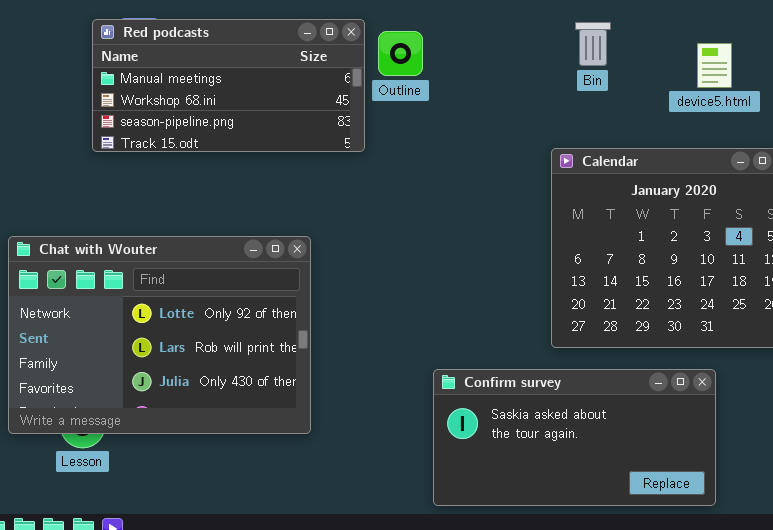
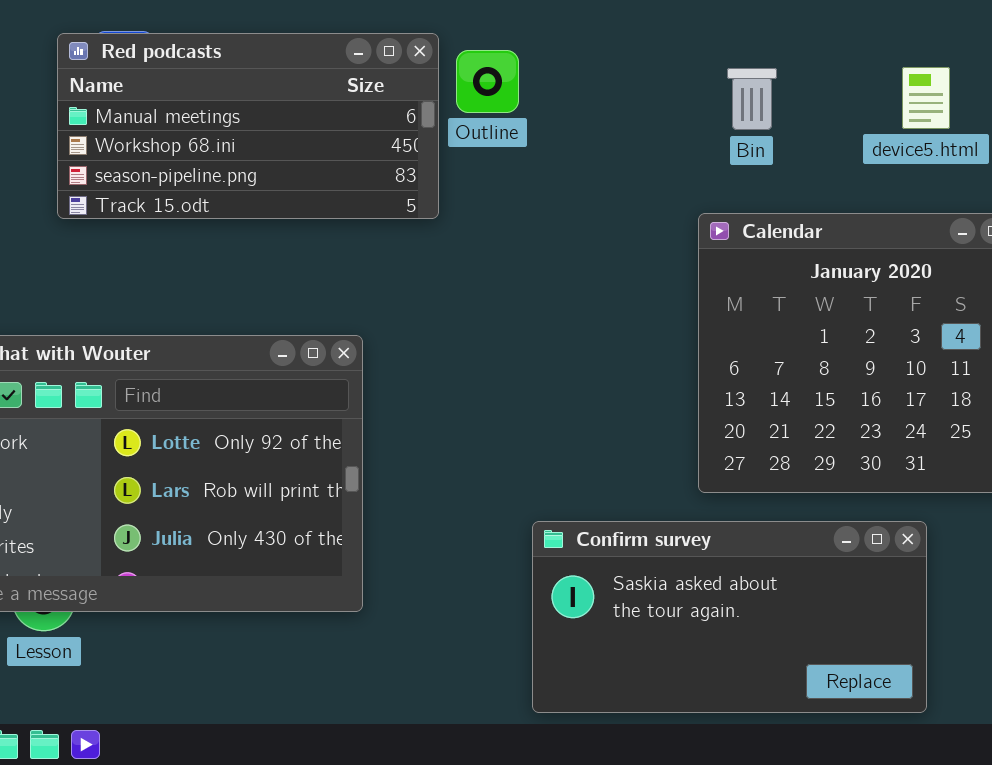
Bin: [575,22,611,66] -> [727,68,777,130], moved

